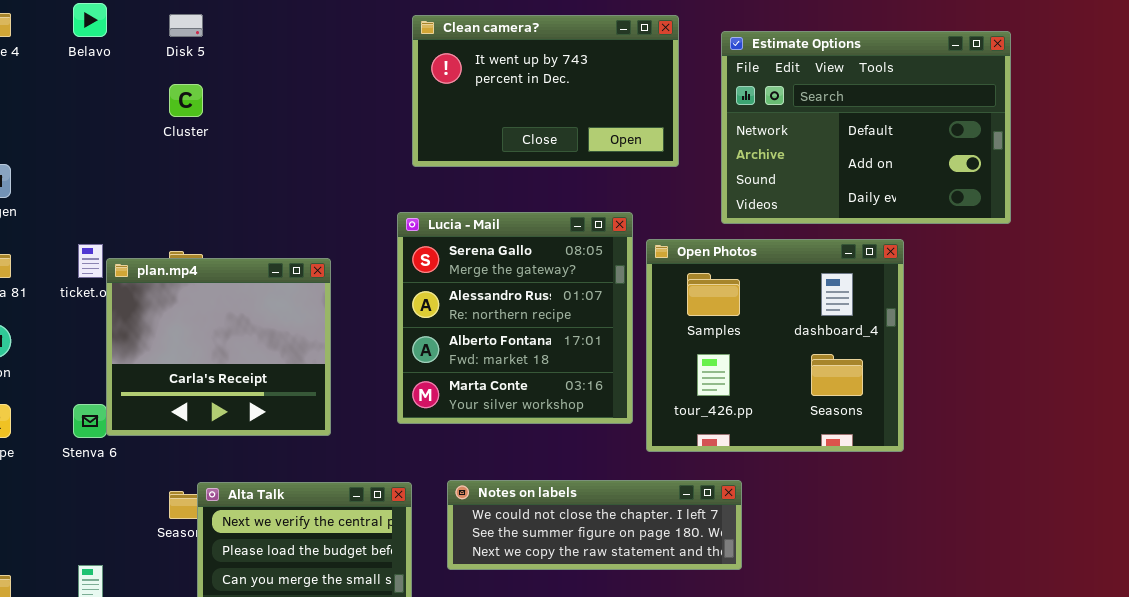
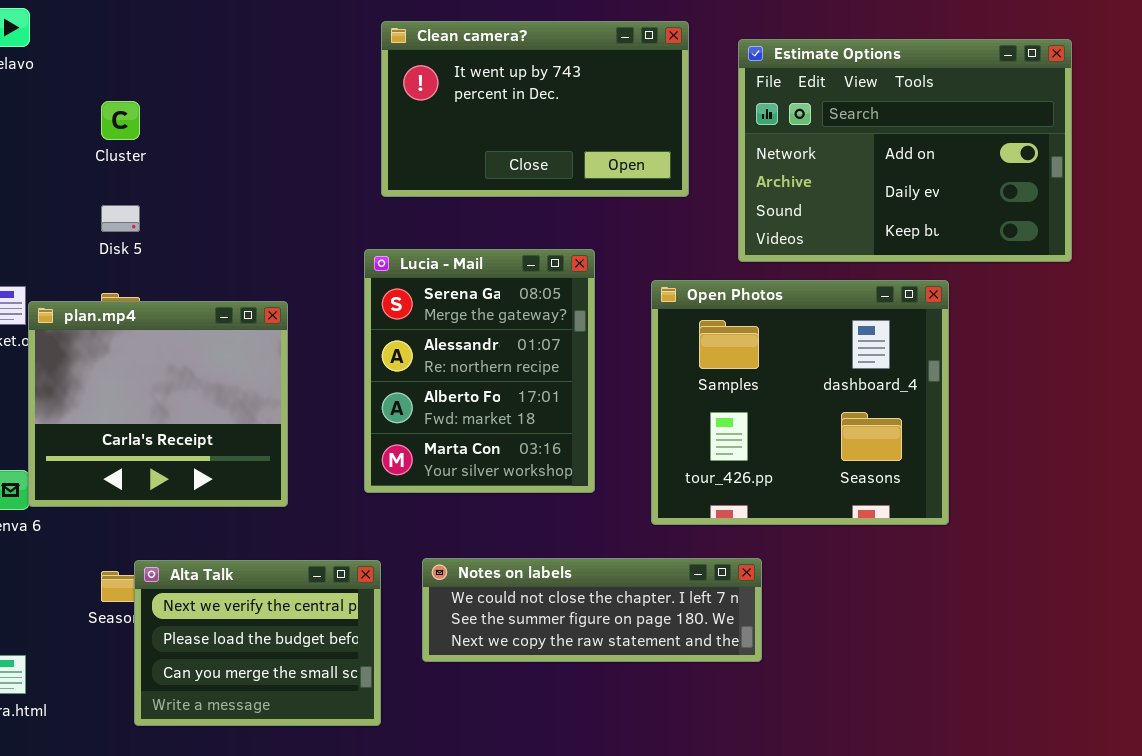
Disk 5: [169,14,203,37] -> [101,205,140,232], moved
Estimate Options: [721,31,1011,224] -> [738,39,1072,262], scrolled down 1 row
Lucia - Mail: [397,212,633,424] -> [364,249,595,493], resized

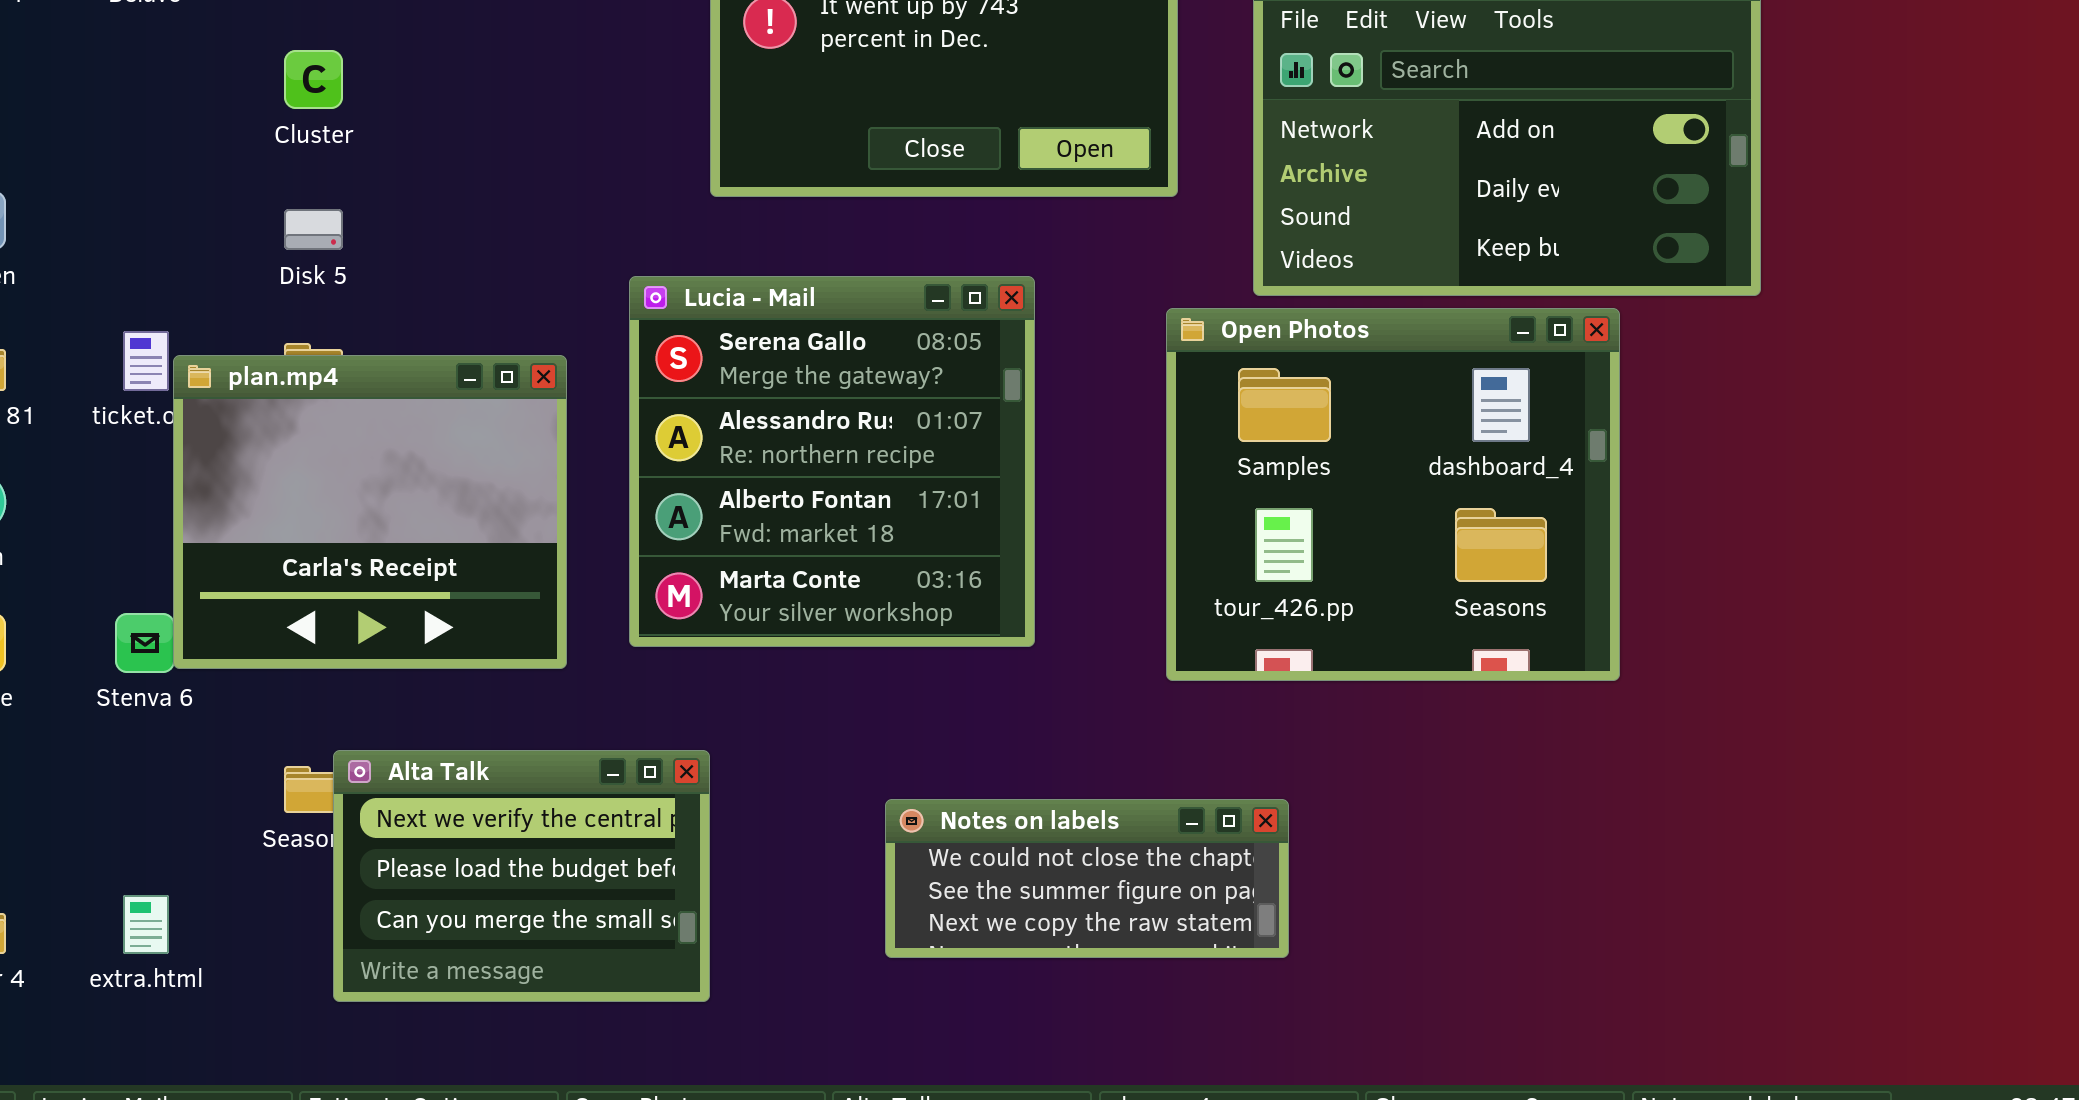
Lucia - Mail: [364,249,595,493] -> [629,276,1035,647], resized
Open Photos: [651,280,949,525] -> [1166,308,1620,681], moved
Notes on labels: [422,558,762,662] -> [885,799,1289,958], moved, resized

